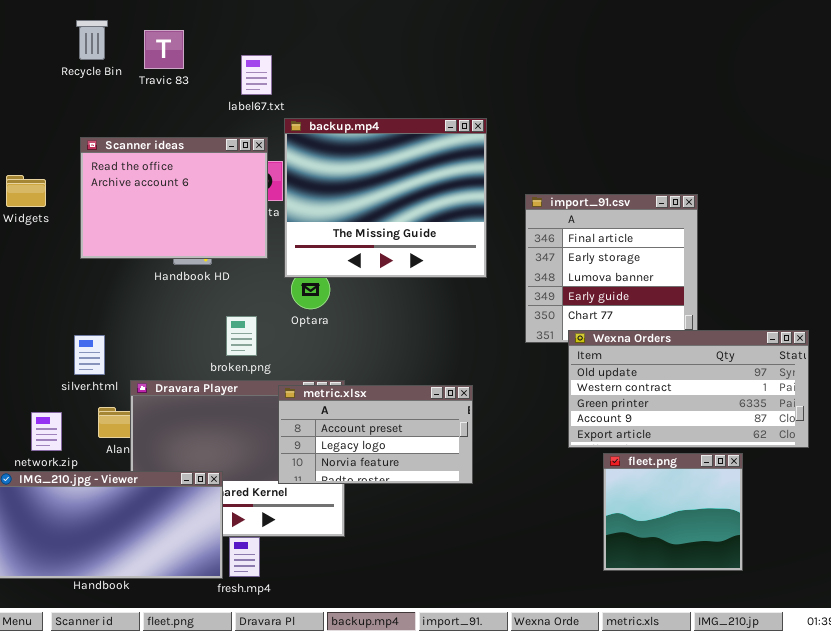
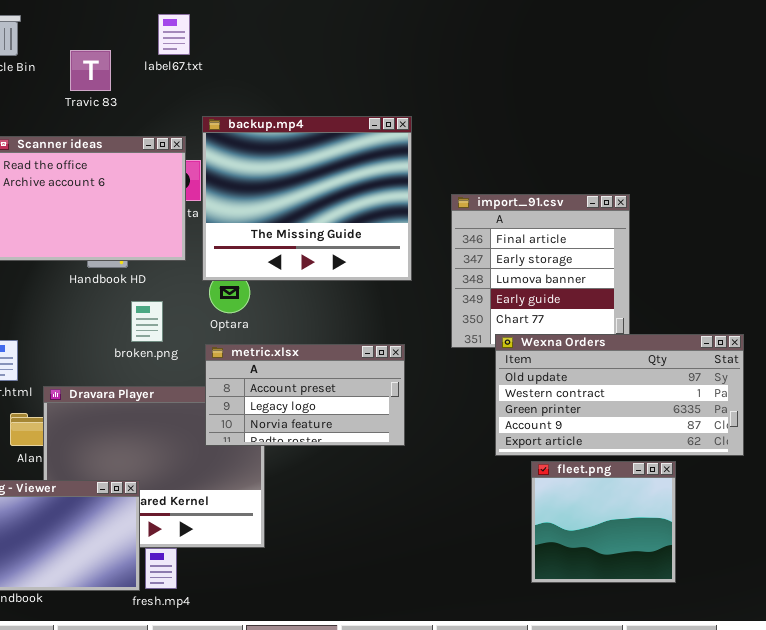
Travic 83: [144,30,184,69] -> [70,50,111,91], moved
label67.txt: [241,55,272,95] -> [158,14,190,55], moved
broken.png: [226,316,257,356] -> [131,301,163,342], moved
metric.xlsx: [278,385,473,484] -> [205,344,405,446], moved

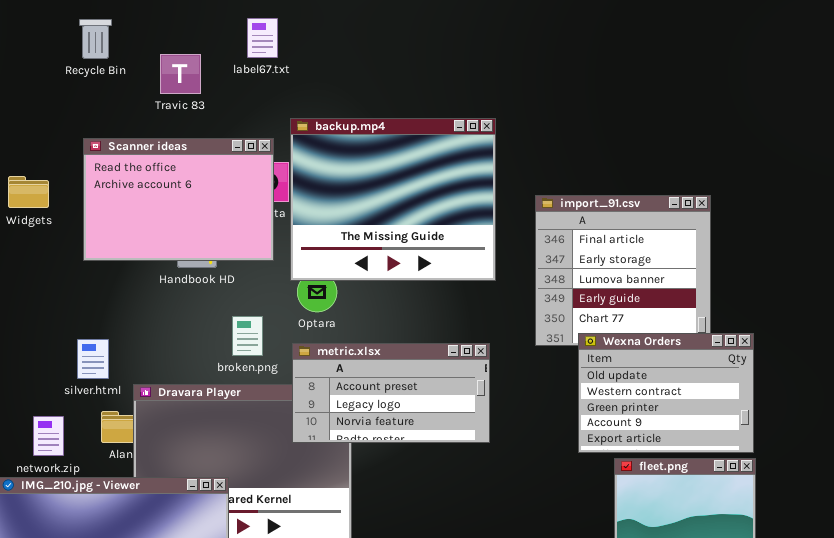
broken.png: [131,301,163,342] -> [232,316,263,356], moved
Wexna Orders: [495,334,744,456] -> [578,333,754,453], resized

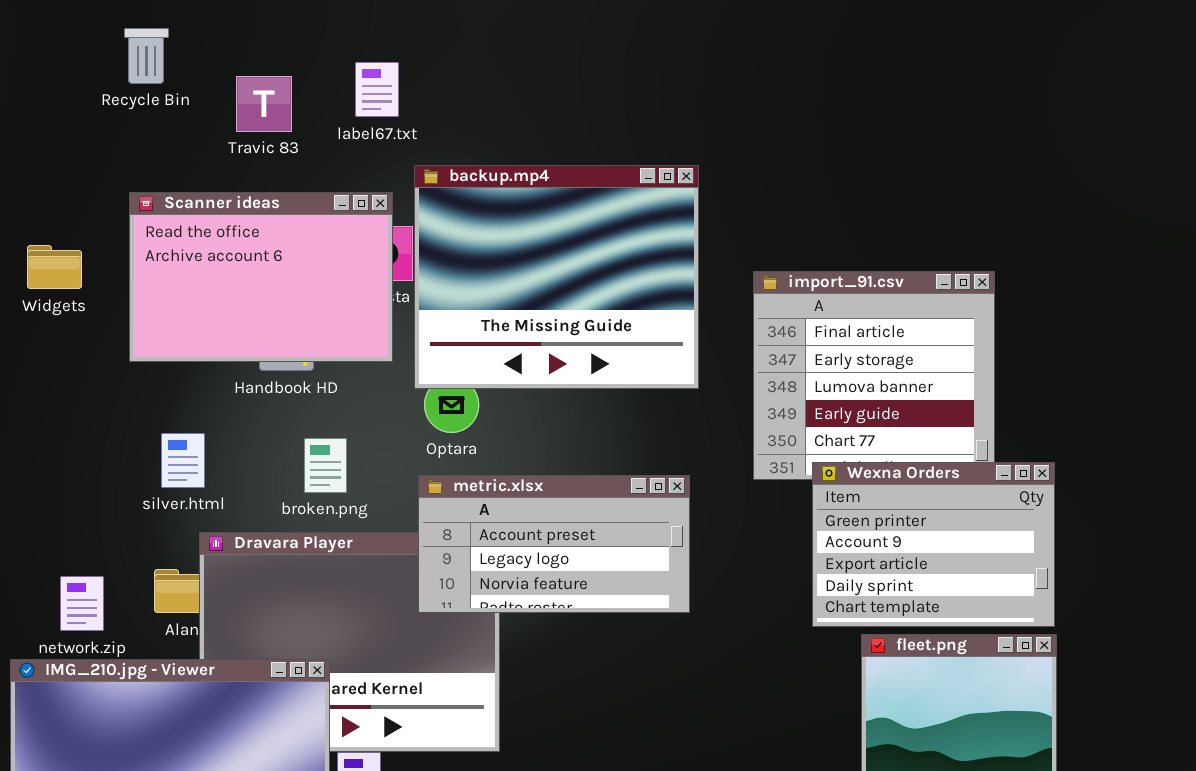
label67.txt: [247,18,278,58] -> [355,62,399,117], moved
broken.png: [232,316,263,356] -> [304,438,347,493], moved
Wexna Orders: [578,333,754,453] -> [812,462,1055,627], scrolled down 2 rows
silver.html: [77,339,109,379] -> [161,433,205,488], moved

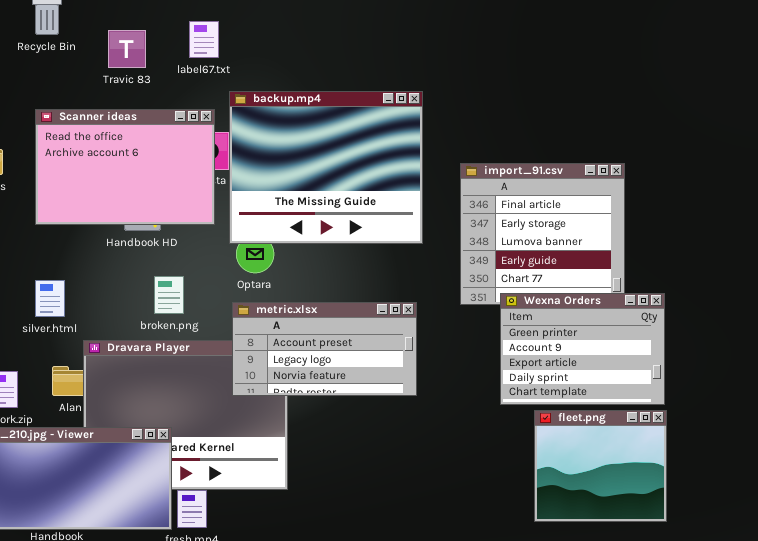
silver.html: [161,433,205,488] -> [35,280,65,317], moved

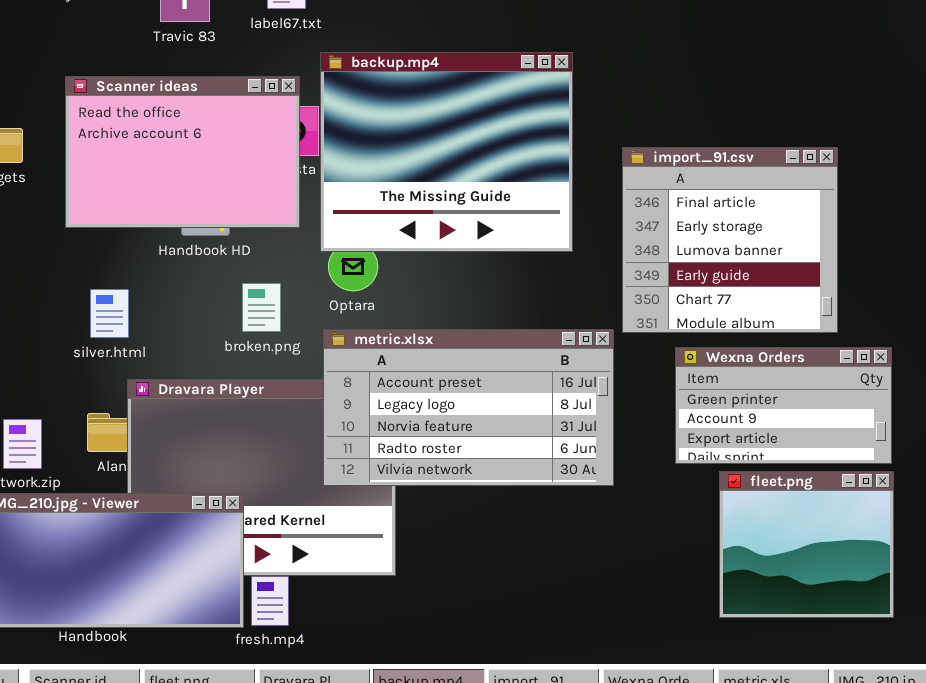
broken.png: [154,276,184,314] -> [242,283,281,332], moved
silver.html: [35,280,65,317] -> [90,289,129,338], moved
Wexna Orders: [500,293,665,405] -> [675,347,892,464], resized
metric.xlsx: [232,302,417,396] -> [323,329,614,486], resized

